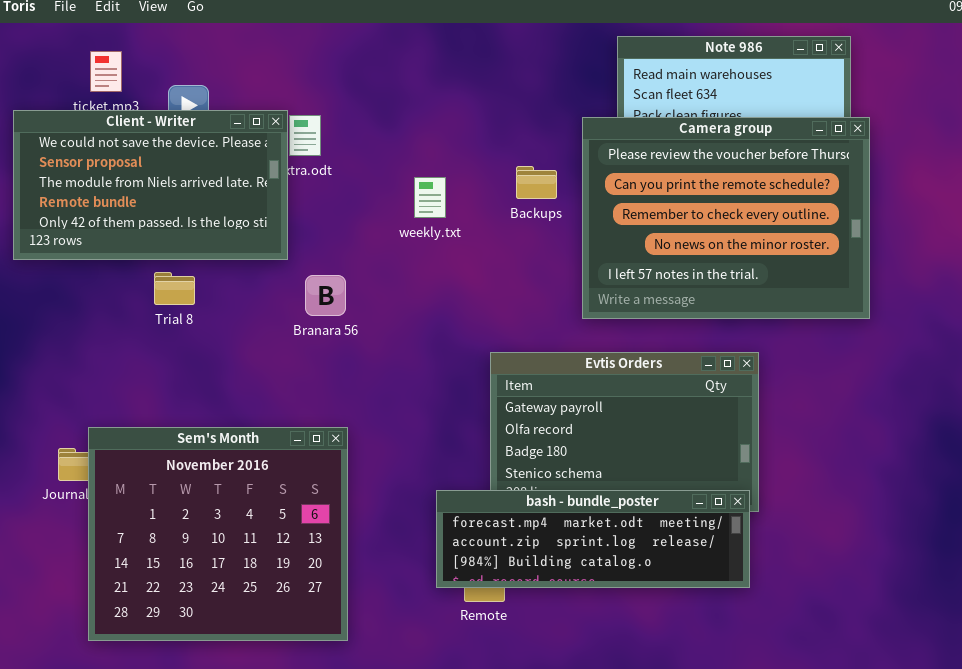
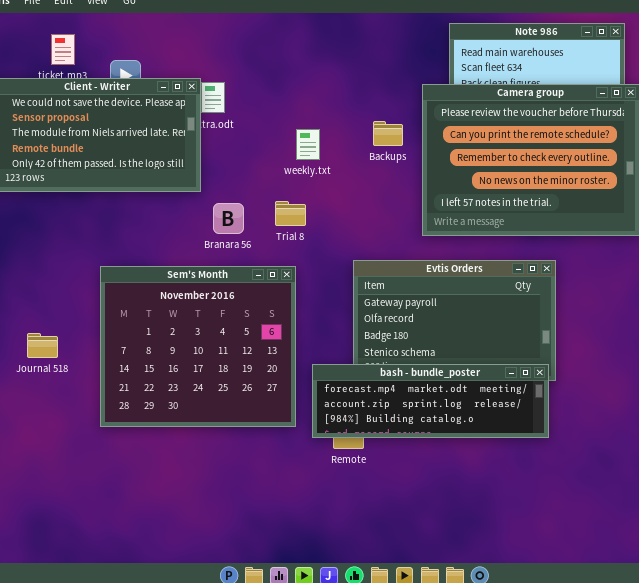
Trial 8: [154,272,195,305] -> [275,201,306,226], moved
Sem's Month: [88,427,348,641] -> [100,266,296,427], moved

